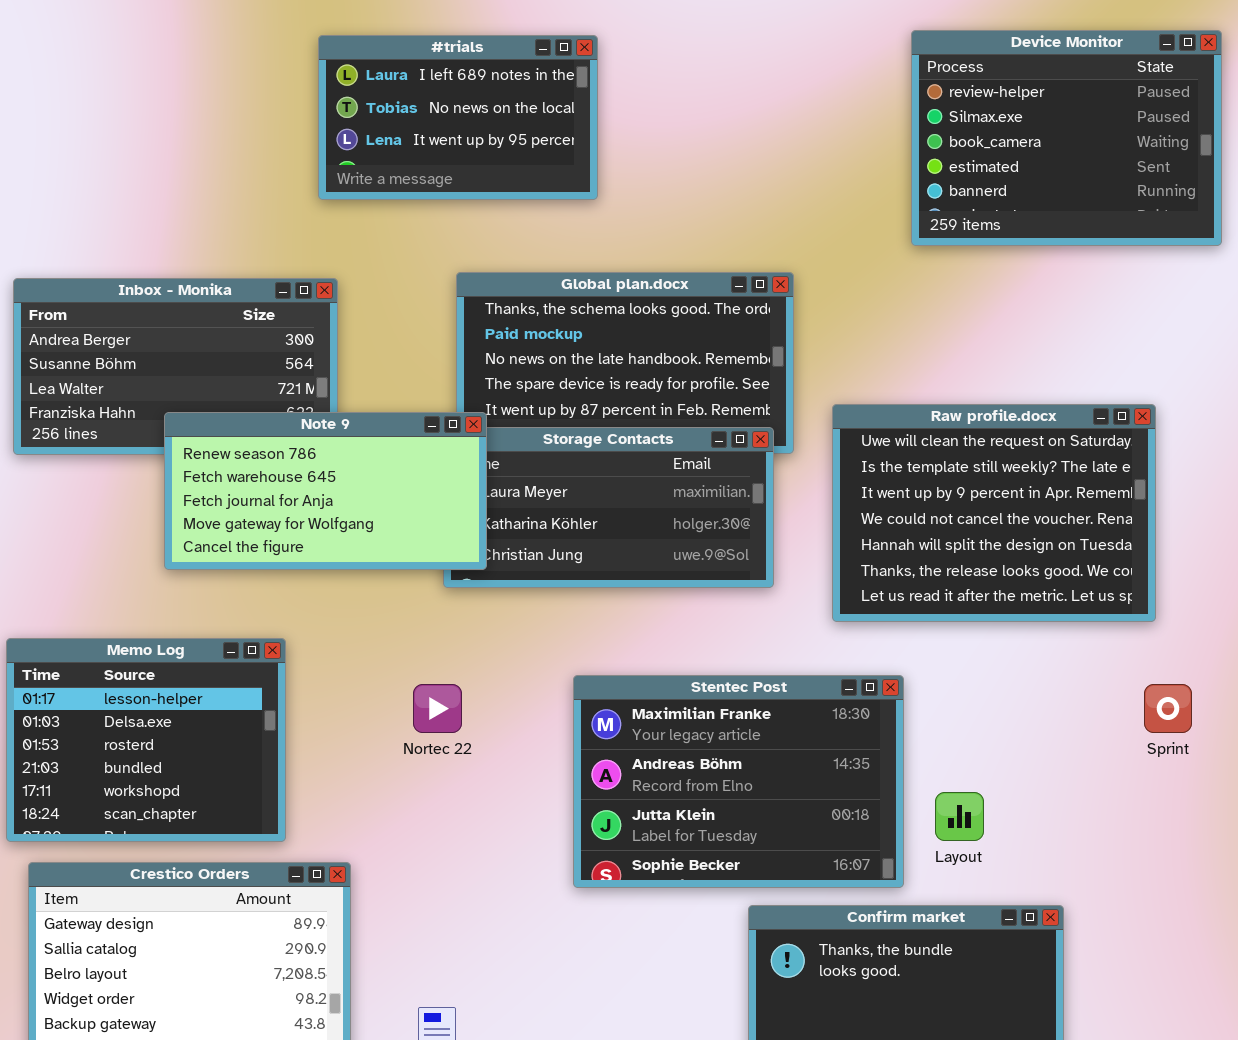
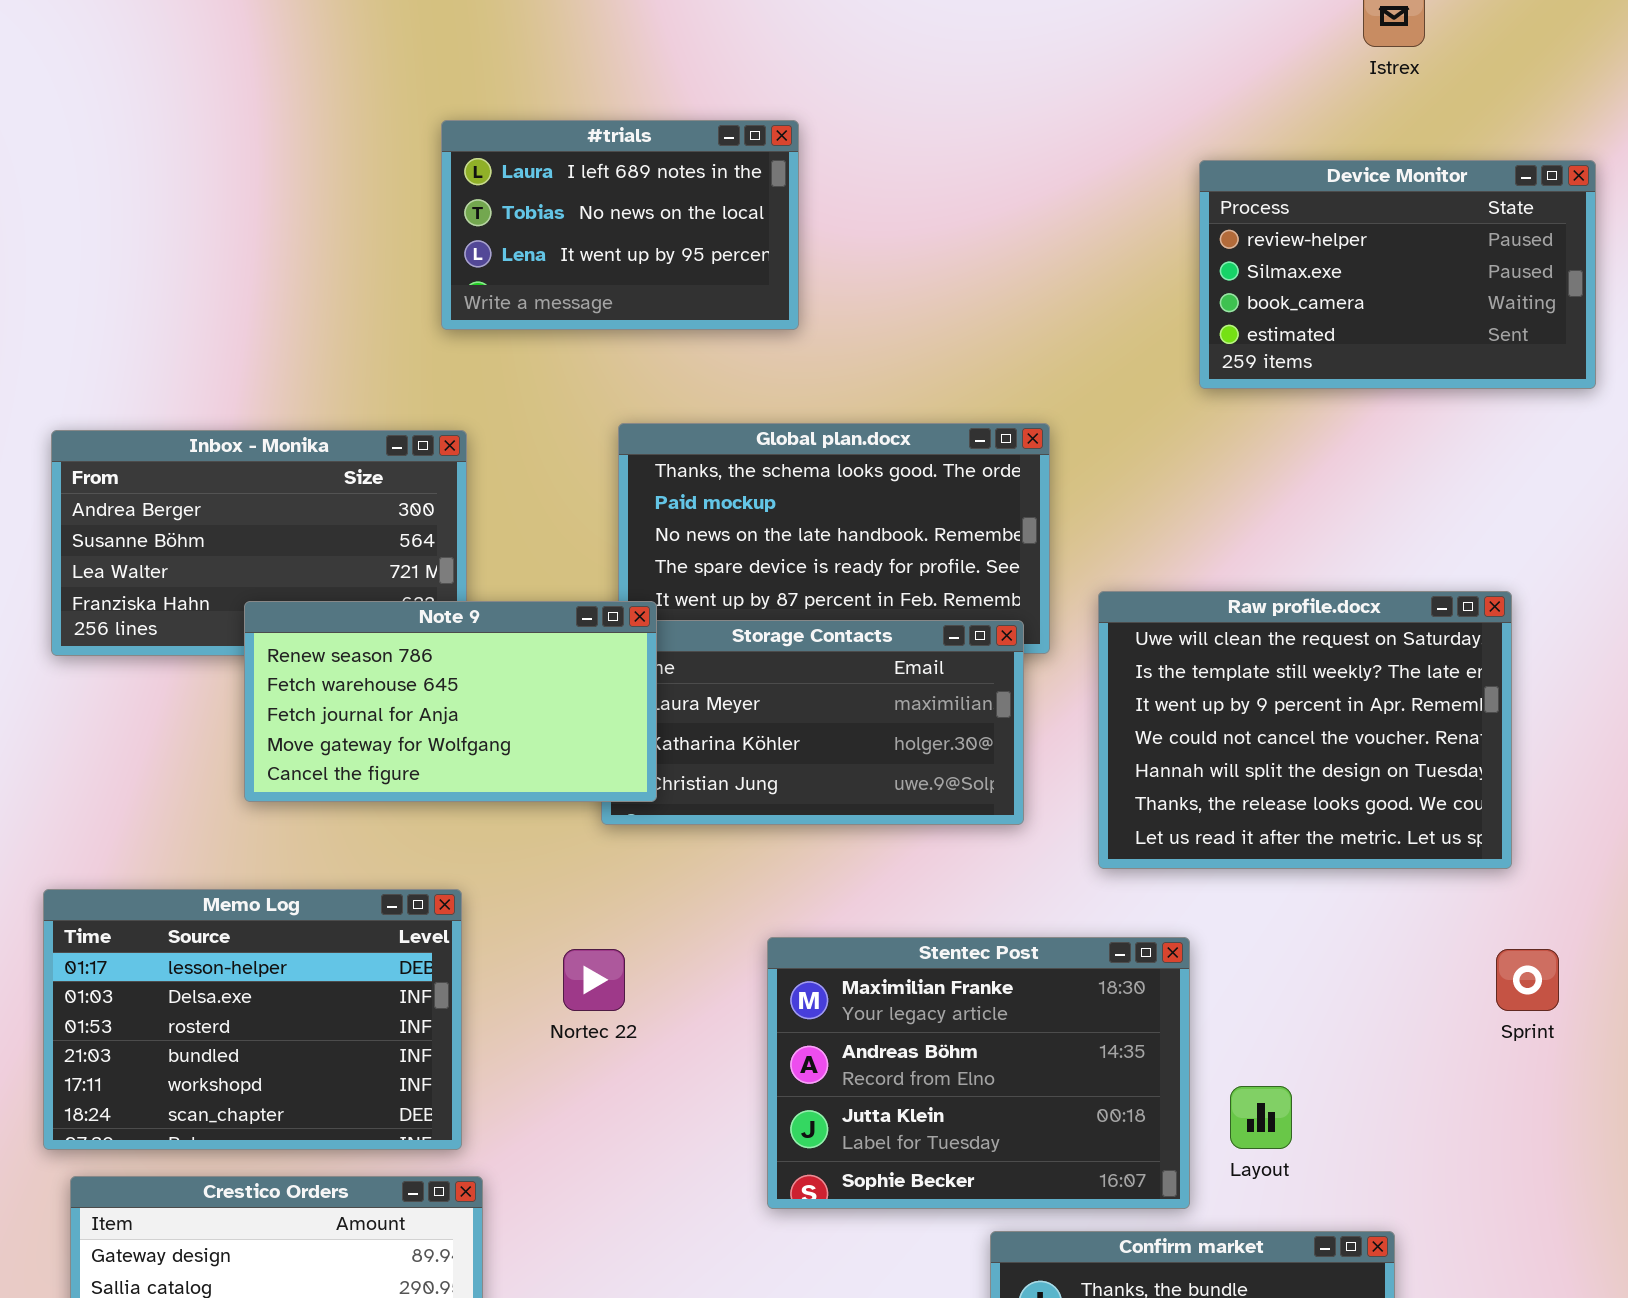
Device Monitor: [911,30,1222,246] -> [1199,160,1596,389], resized
Memo Log: [6,638,286,842] -> [43,889,462,1150], resized

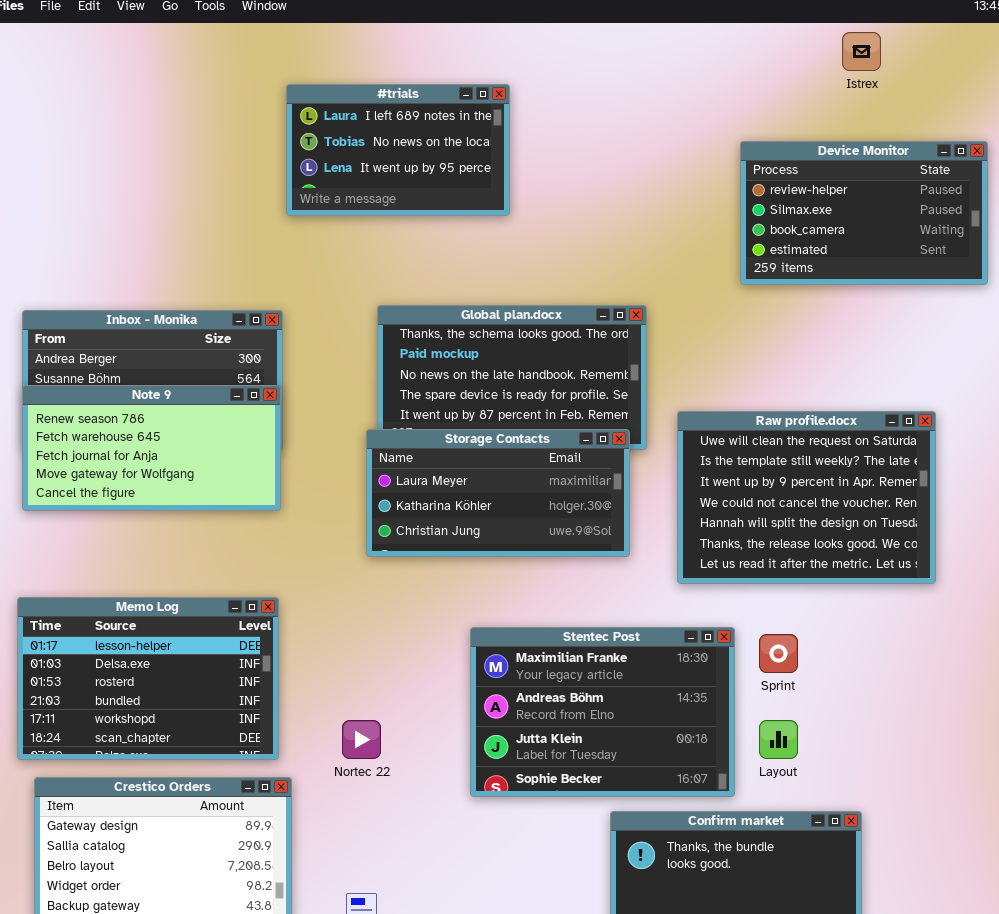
#trials: [441,120,799,330] -> [286,84,510,216], moved
Note 9: [244,601,657,802] -> [22,385,281,511], moved
Nortec 22: [563,949,625,1011] -> [342,720,381,759], moved
Sprint: [1496,949,1559,1011] -> [759,634,798,673], moved

